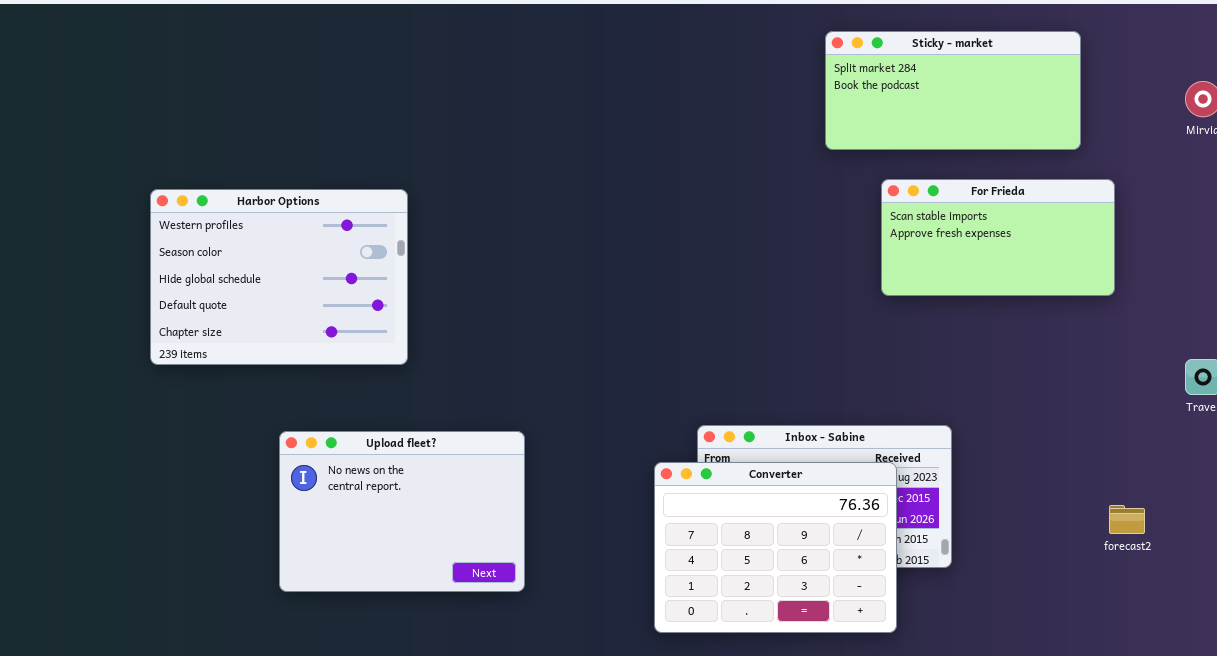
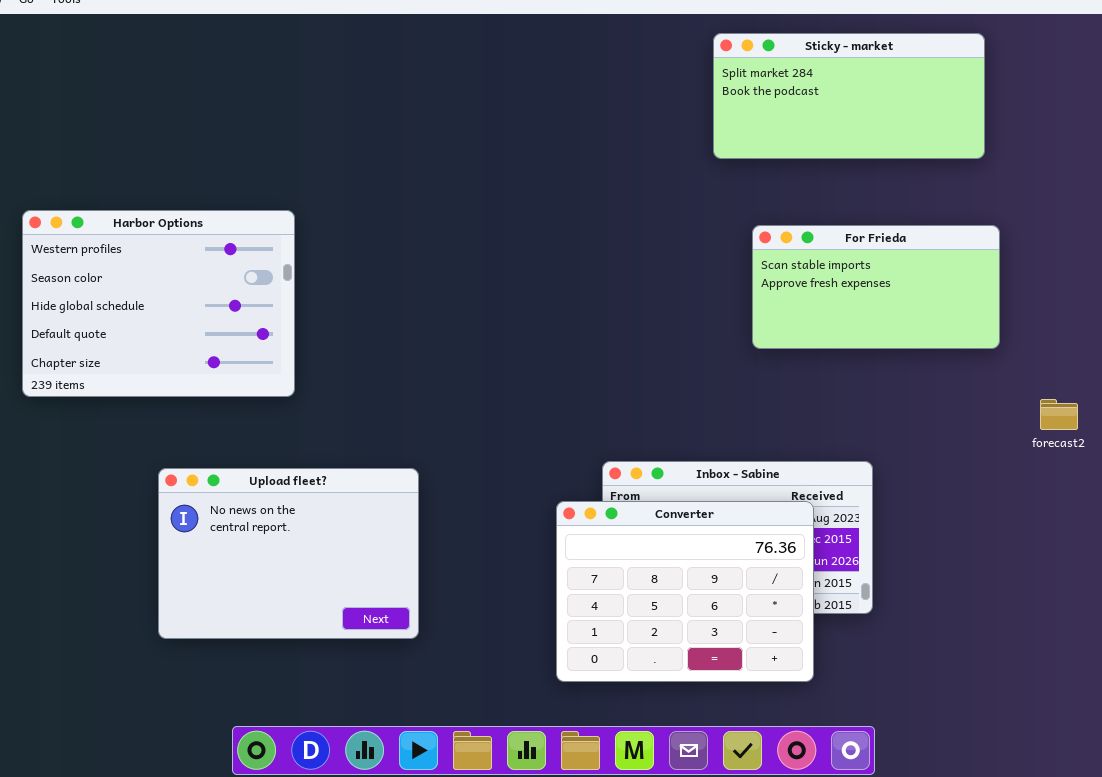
Sticky - market: [825,31,1081,150] -> [713,33,985,159], moved
For Frieda: [881,179,1115,296] -> [752,225,1000,349], moved
forecast2: [1109,505,1145,534] -> [1040,399,1078,430], moved

